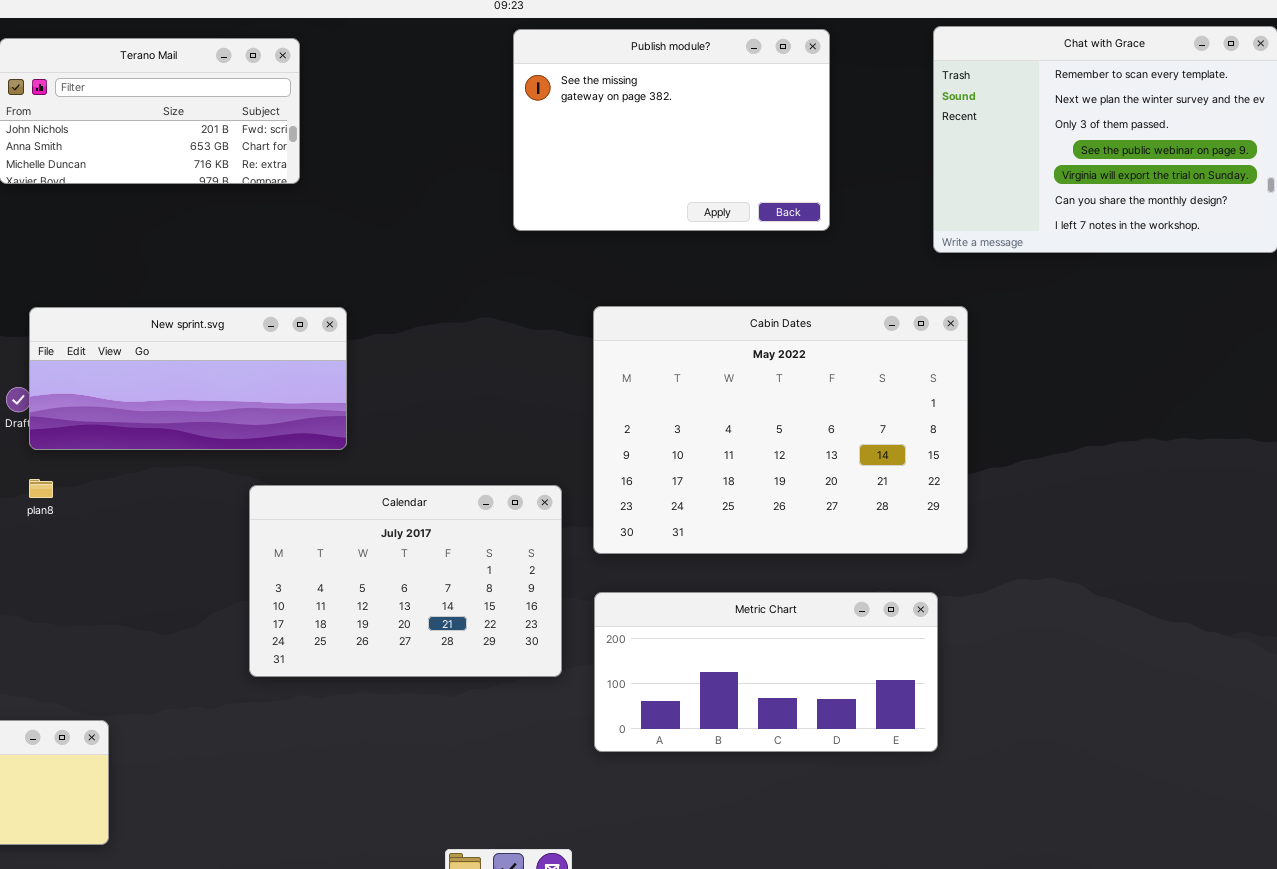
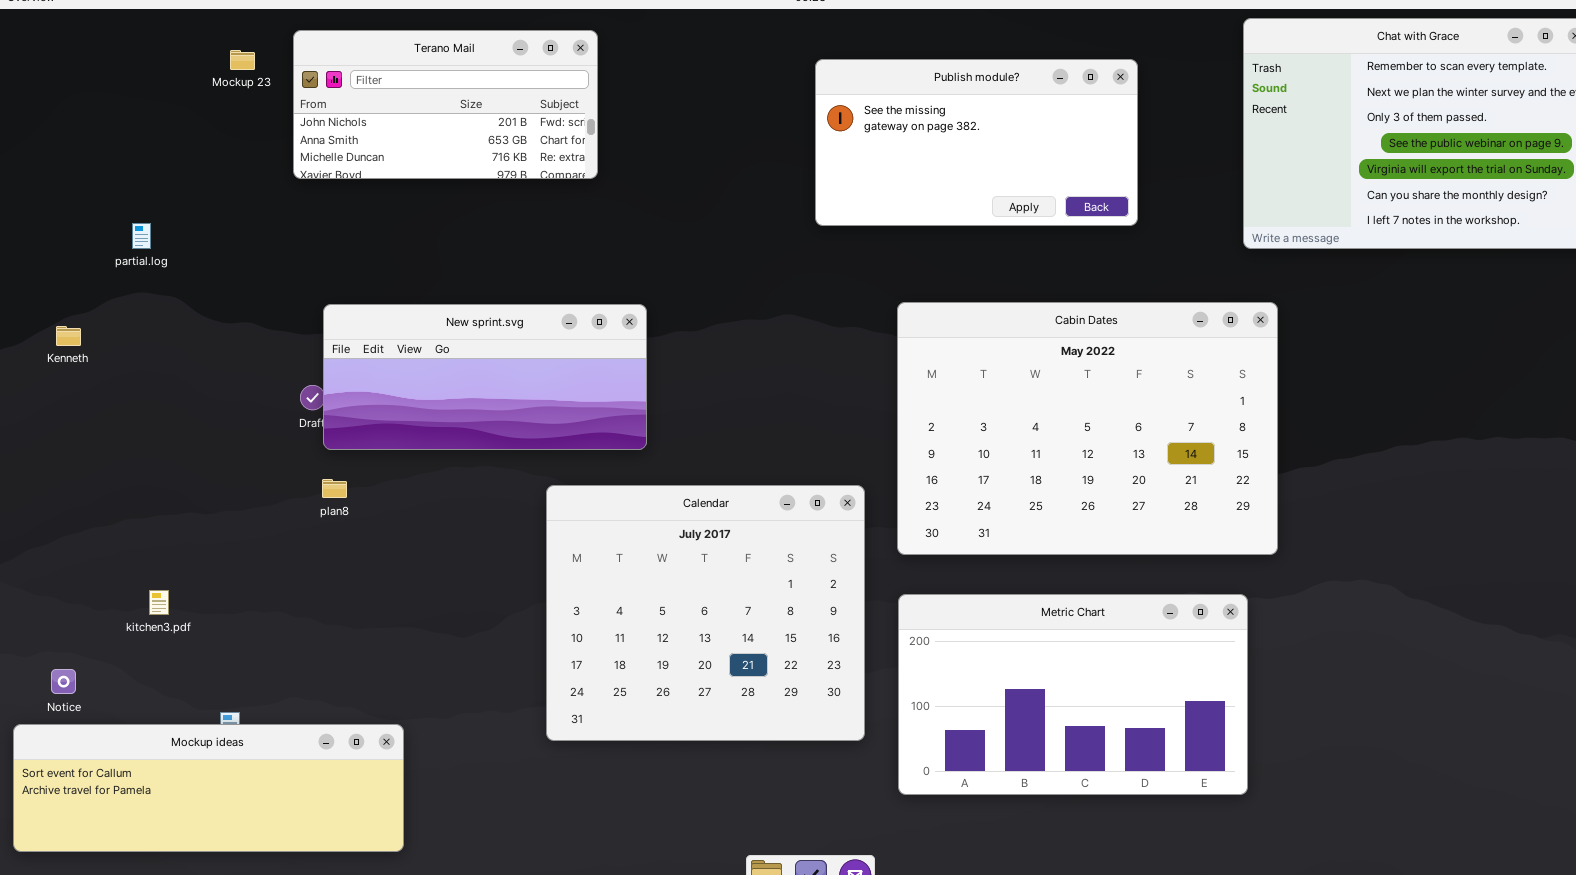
Publish module?: [513,29,830,231] -> [815,59,1138,226], resized
Calendar: [249,485,562,677] -> [546,485,865,741], resized
Metric Chart: [594,592,938,752] -> [898,594,1248,795], resized

